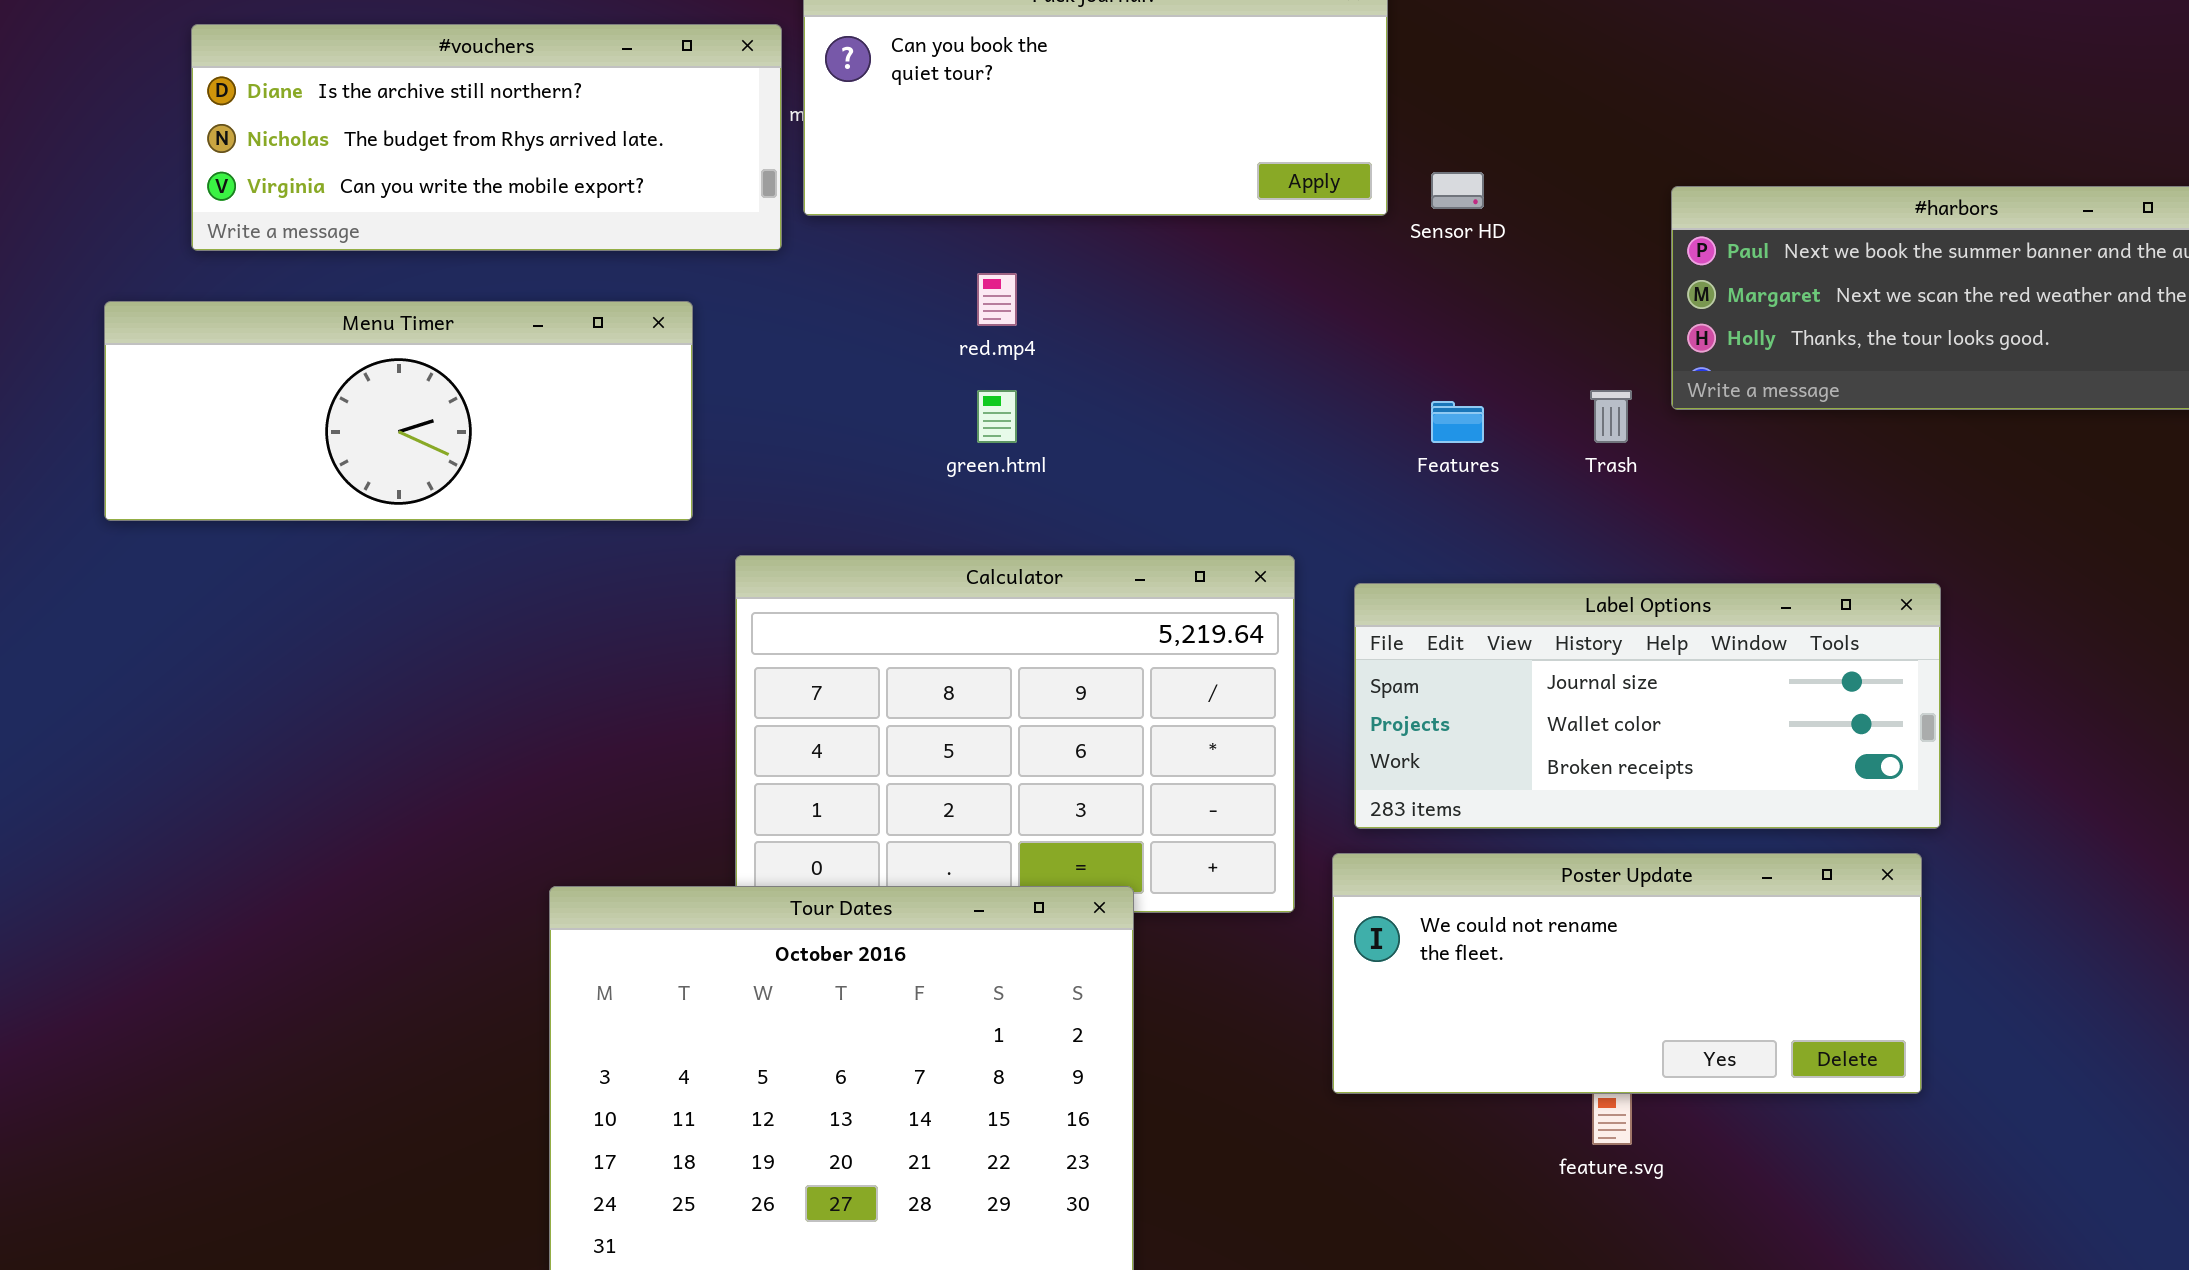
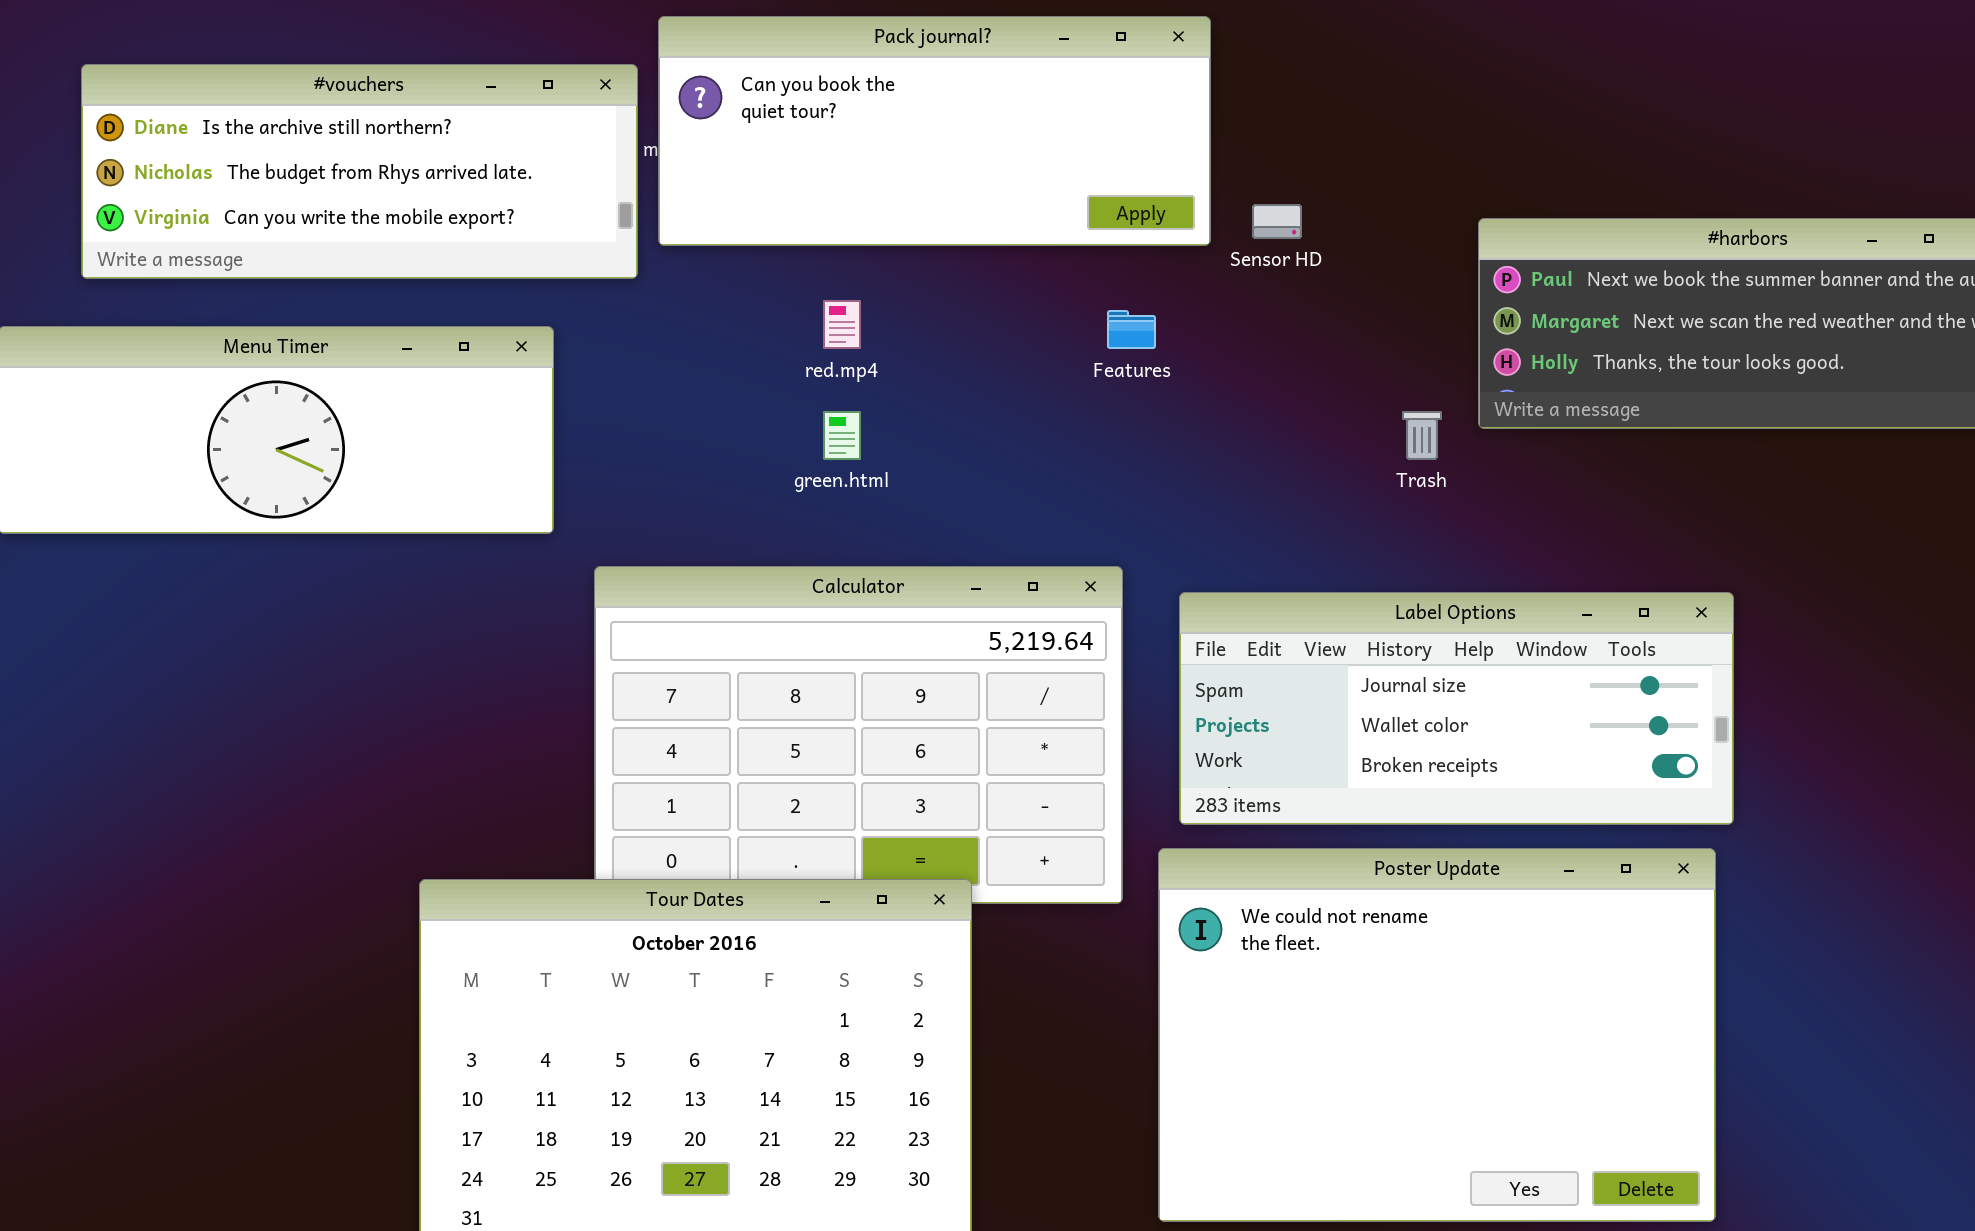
Features: [1431,401,1484,443] -> [1107,310,1156,349], moved
Poster Update: [1332,853,1922,1094] -> [1158,848,1716,1222], resized

